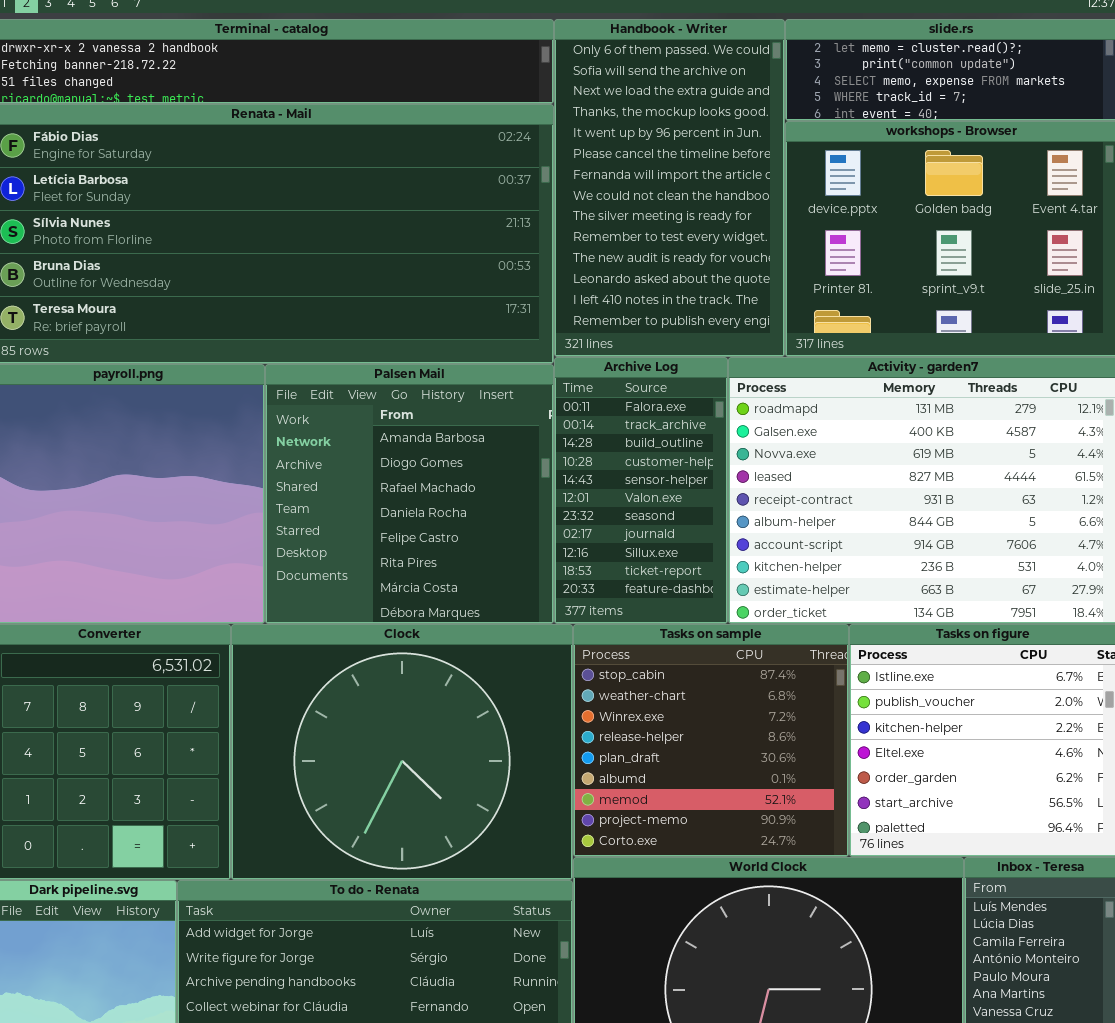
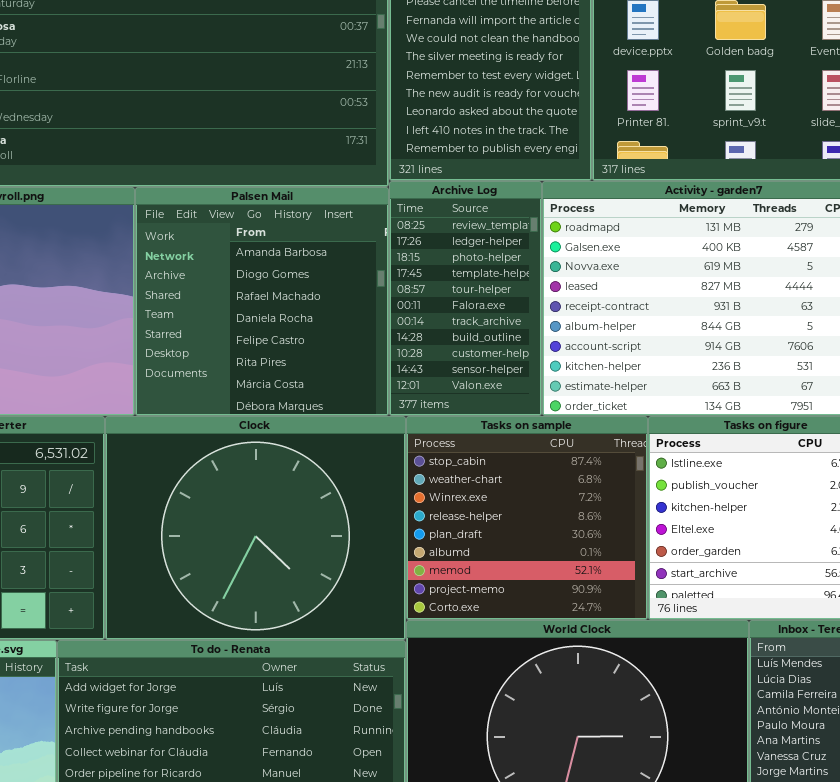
Archive Log: [554,357,728,624] -> [389,181,542,416], scrolled up 5 rows

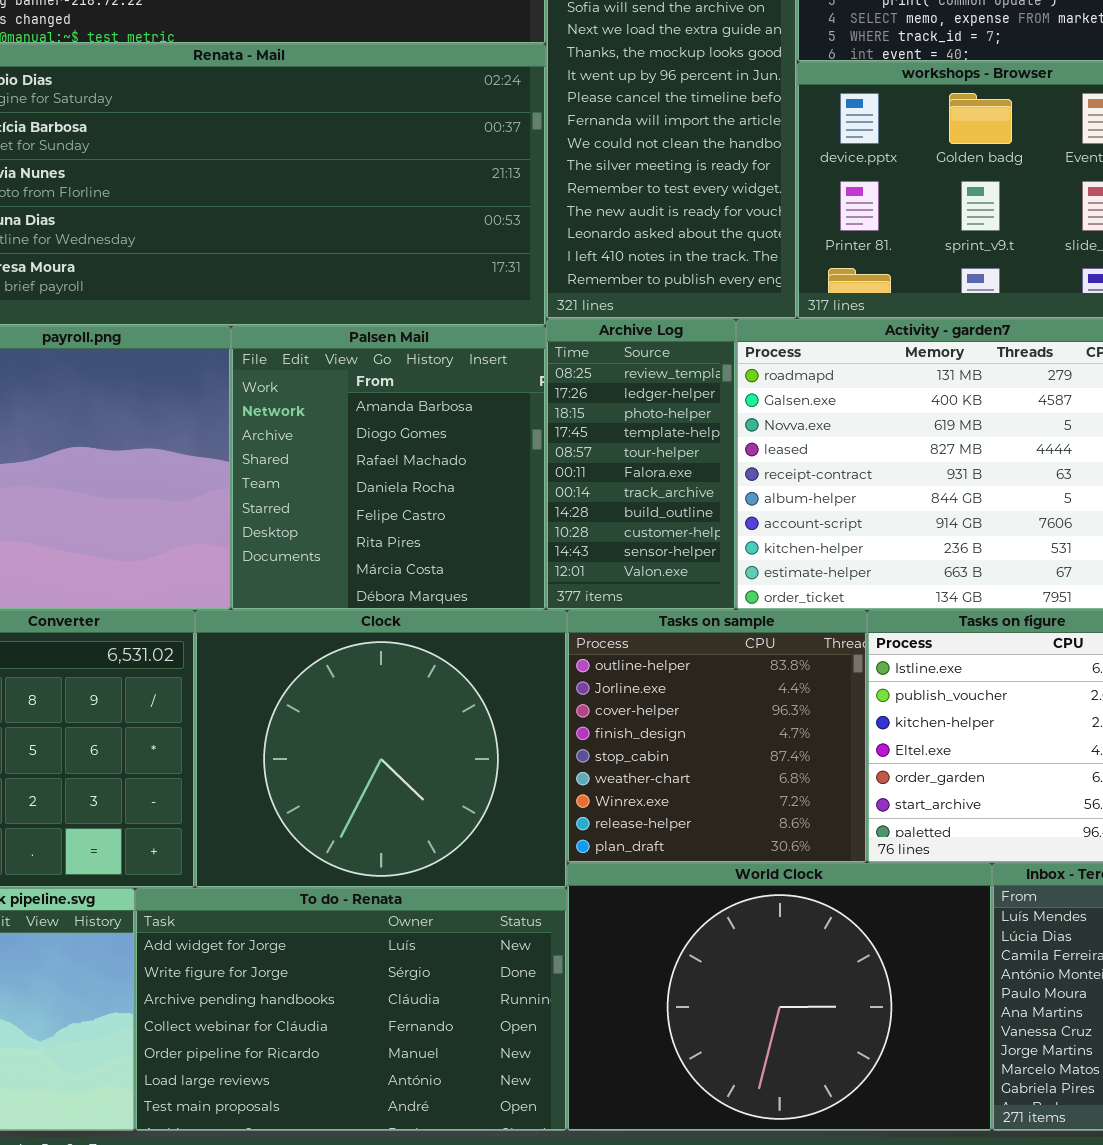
Tasks on sample: [406,416,648,620] -> [567,610,867,863], scrolled up 4 rows

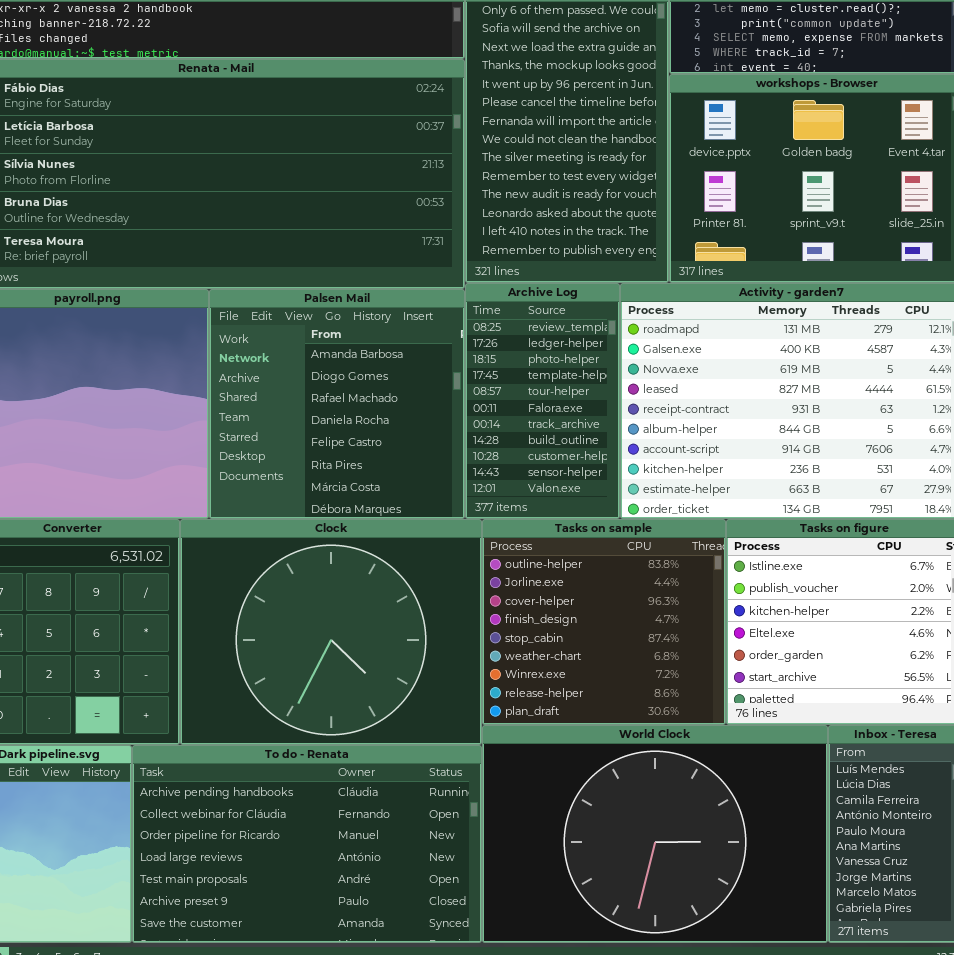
To do - Renata: [135,888,567,1131] -> [132,745,482,943], scrolled down 2 rows

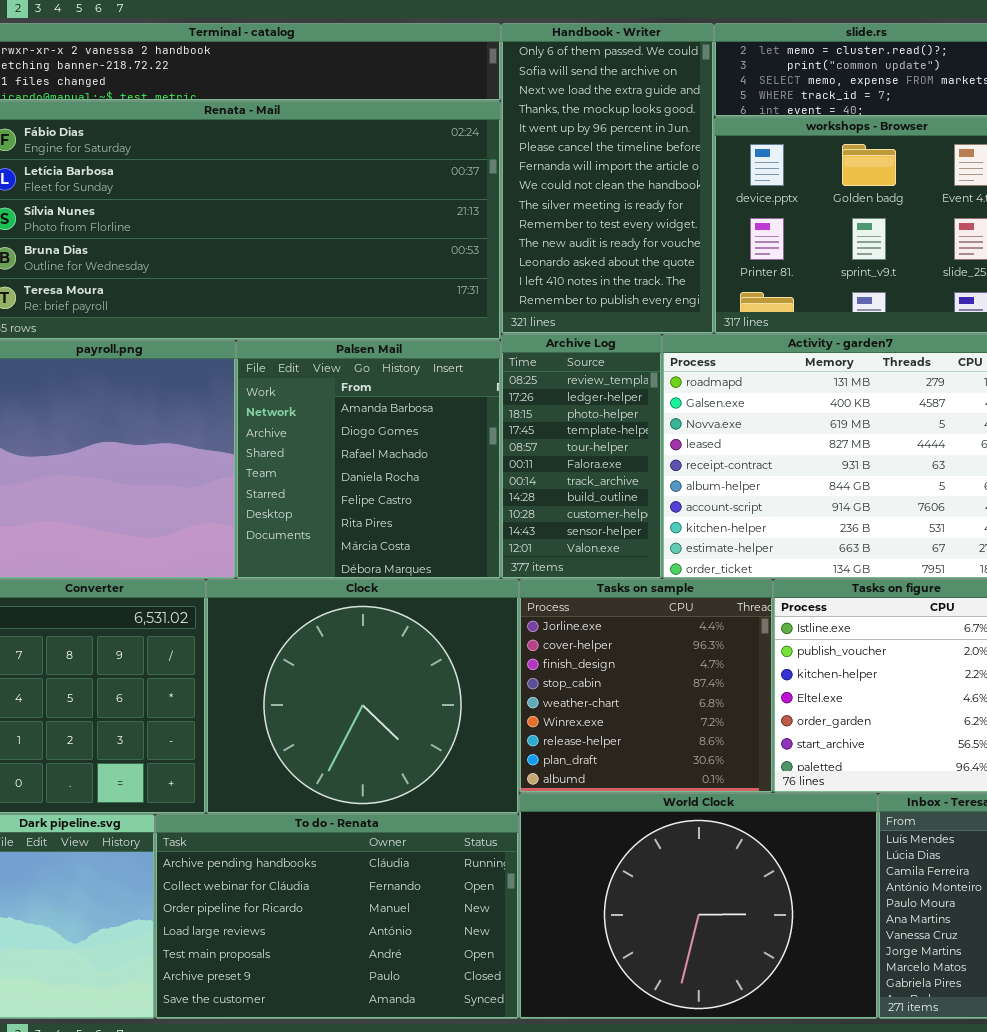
Tasks on sample: [482,519,726,725] -> [519,579,773,793], scrolled down 1 row

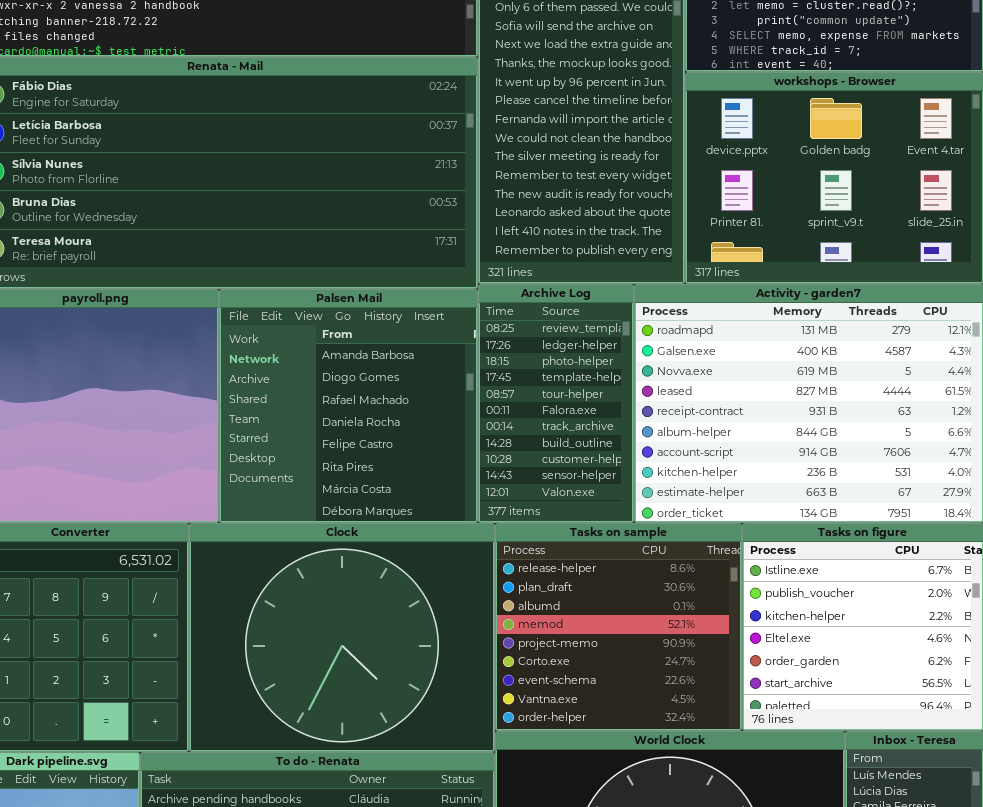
Tasks on sample: [519,579,773,793] -> [495,523,742,731], scrolled down 6 rows

